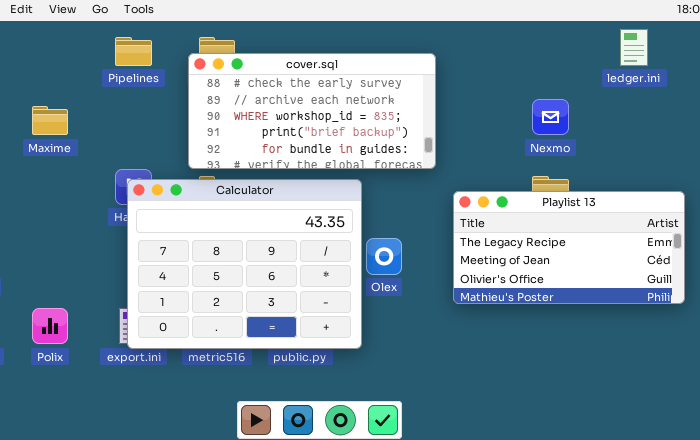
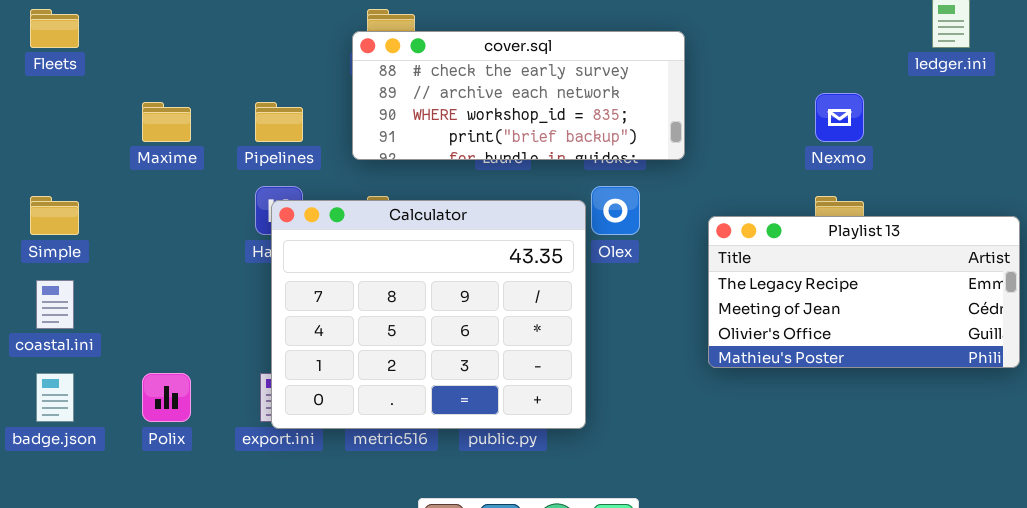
Pipelines: [115,37,152,66] -> [255,102,303,142], moved
cover.sql: [188,53,436,169] -> [352,31,685,160], resized
Olex: [366,238,402,275] -> [591,186,640,235], moved

